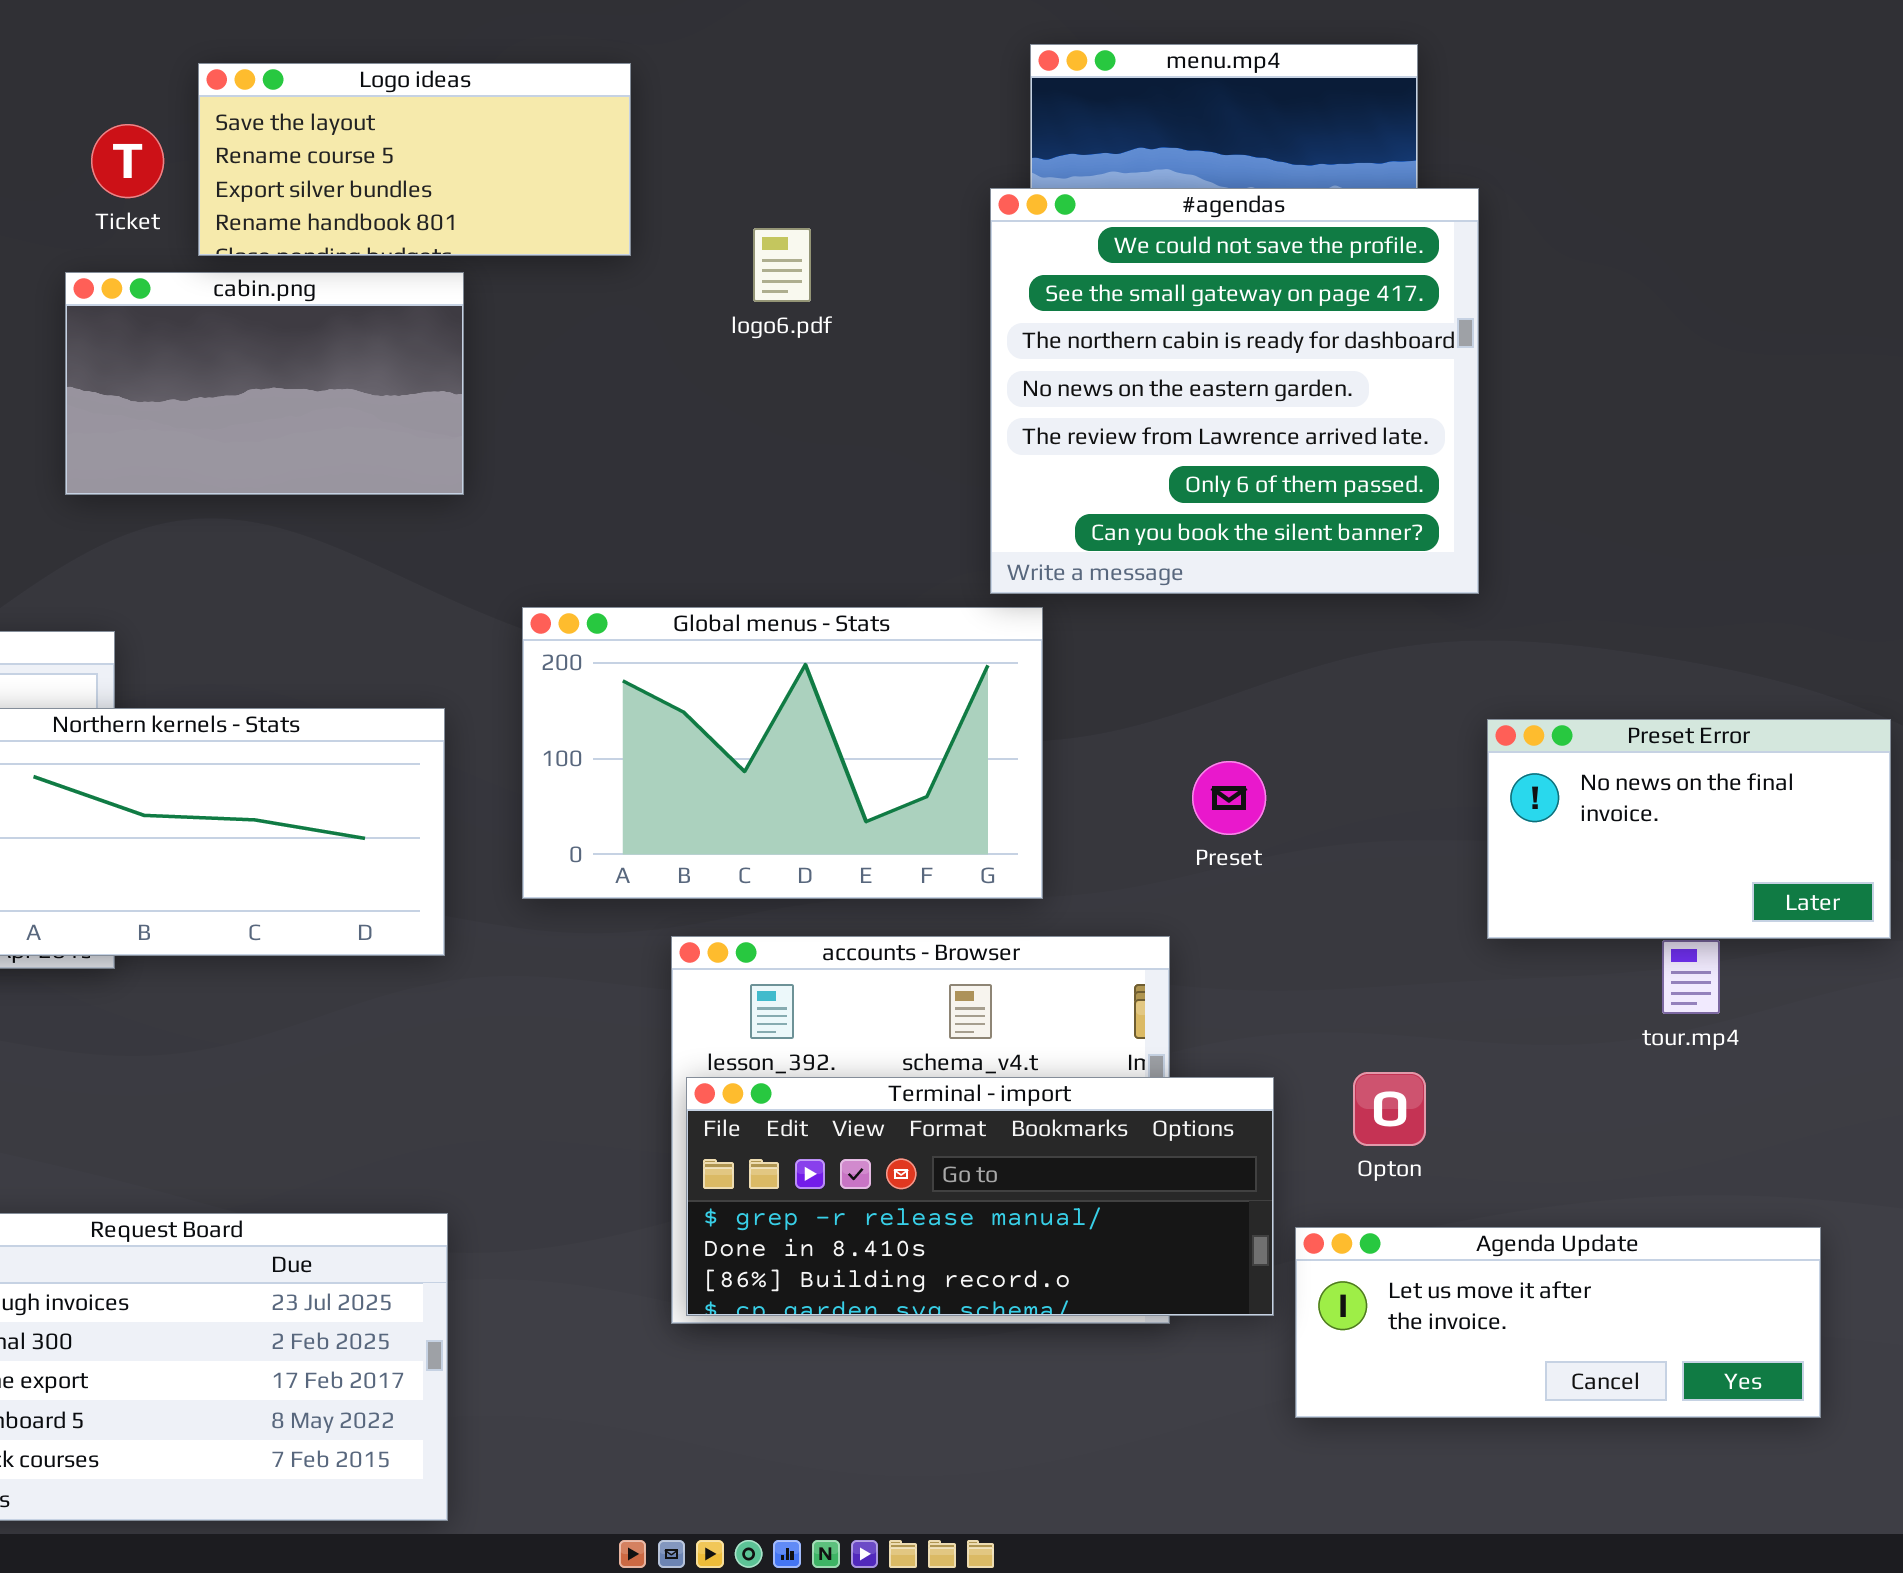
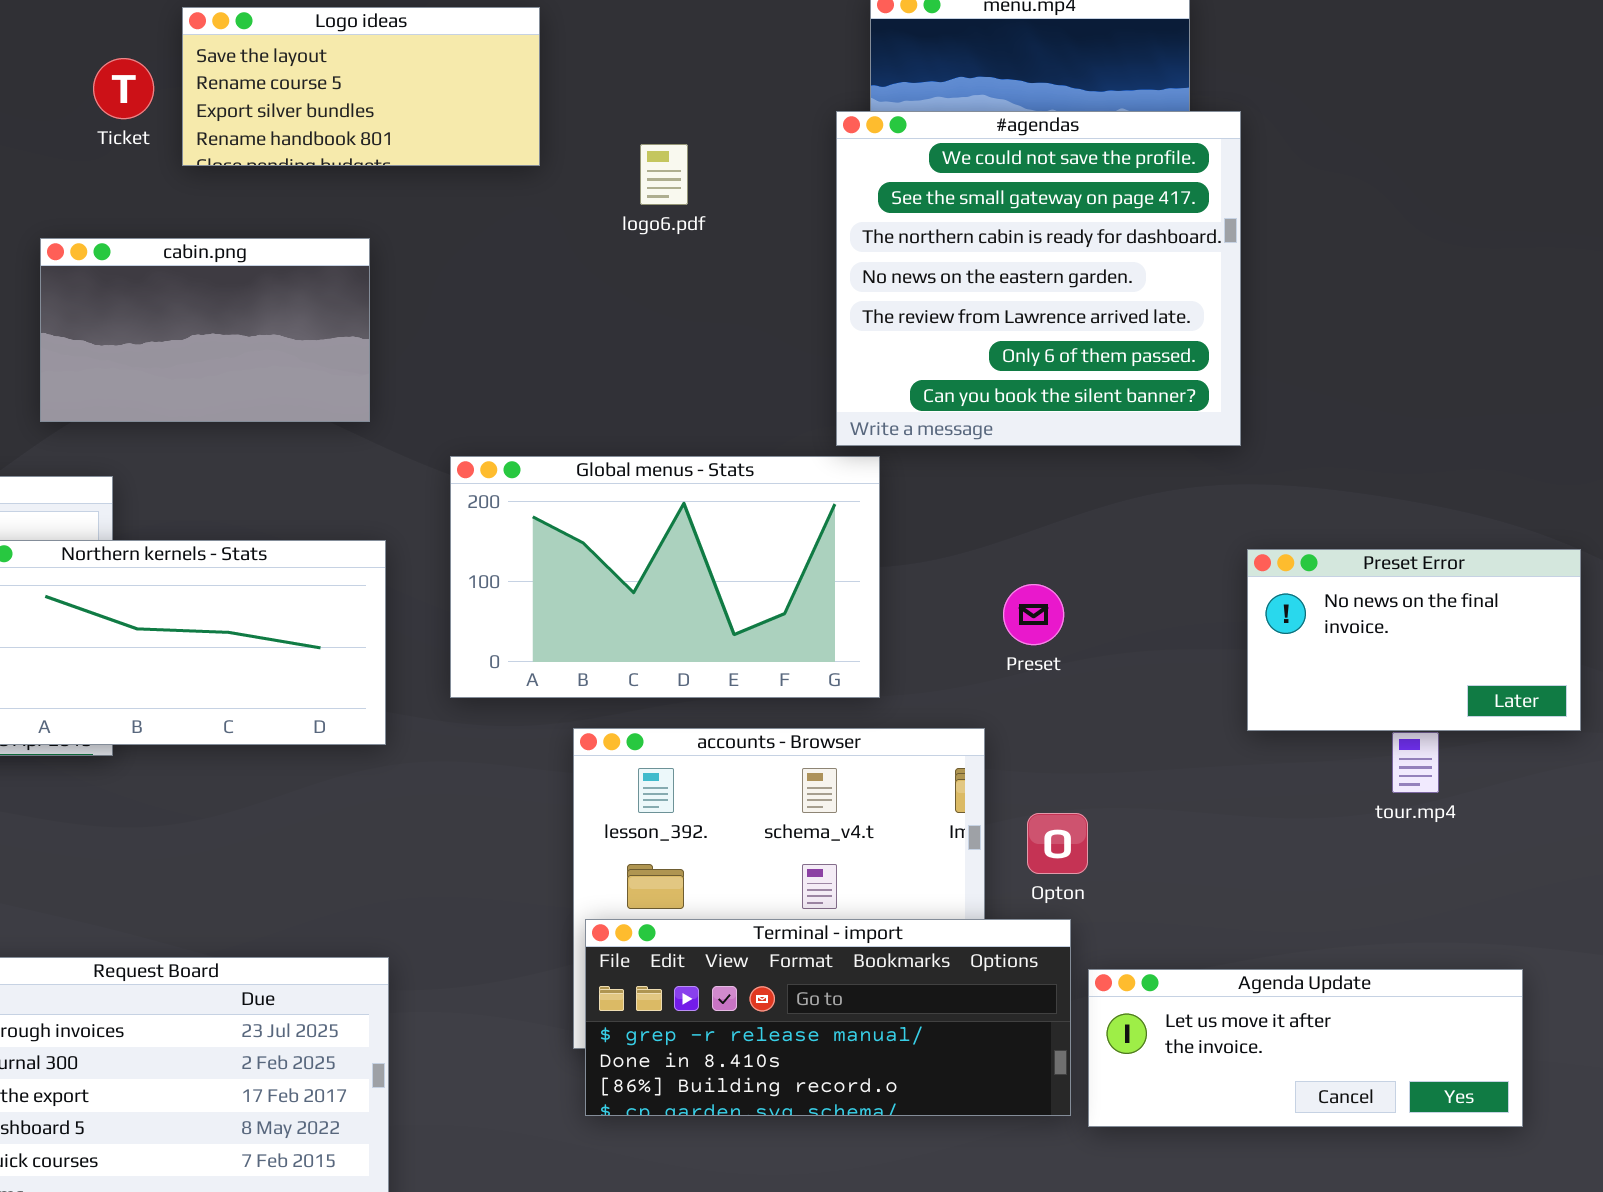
cabin.png: [65,272,464,495] -> [40,238,370,422], moved
Opton: [1353,1072,1426,1146] -> [1027,813,1088,874], moved
Terminal - import: [686,1077,1274,1316] -> [585,919,1071,1116], moved

